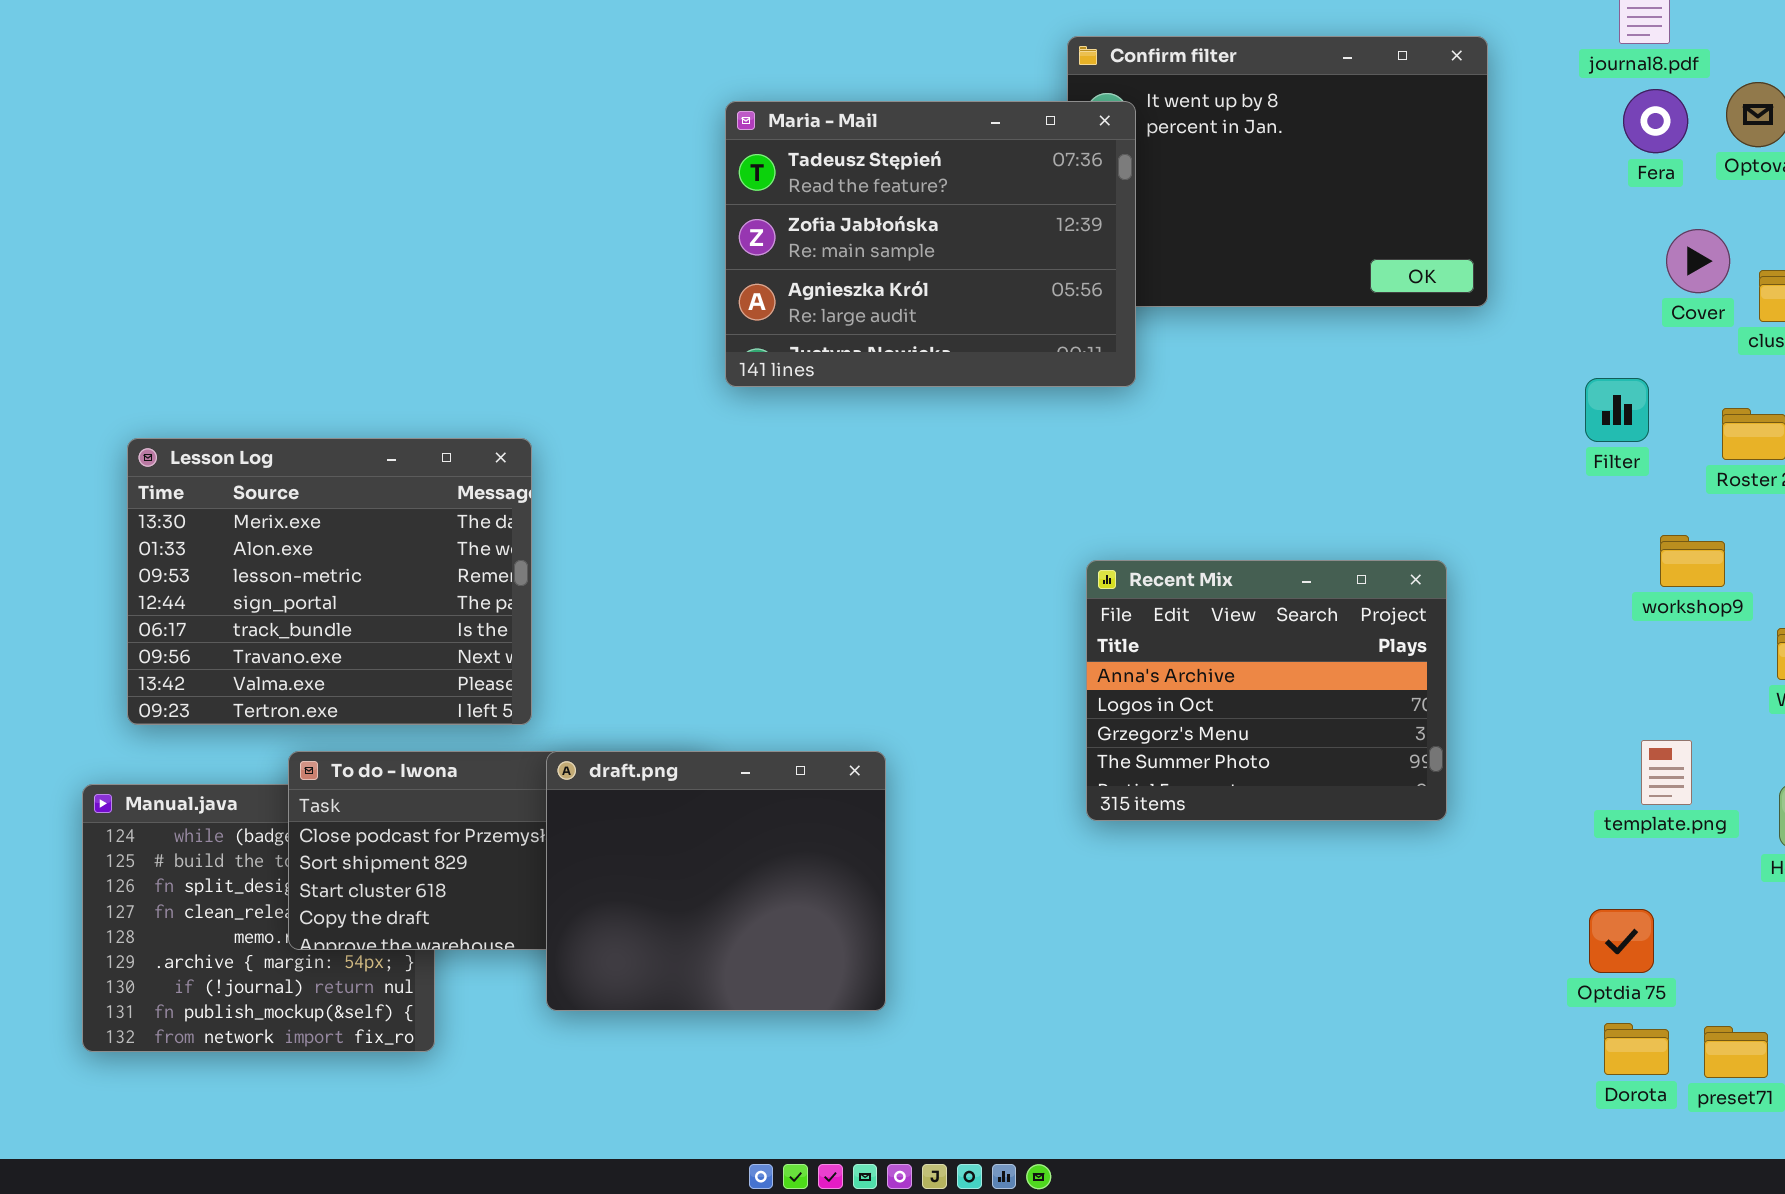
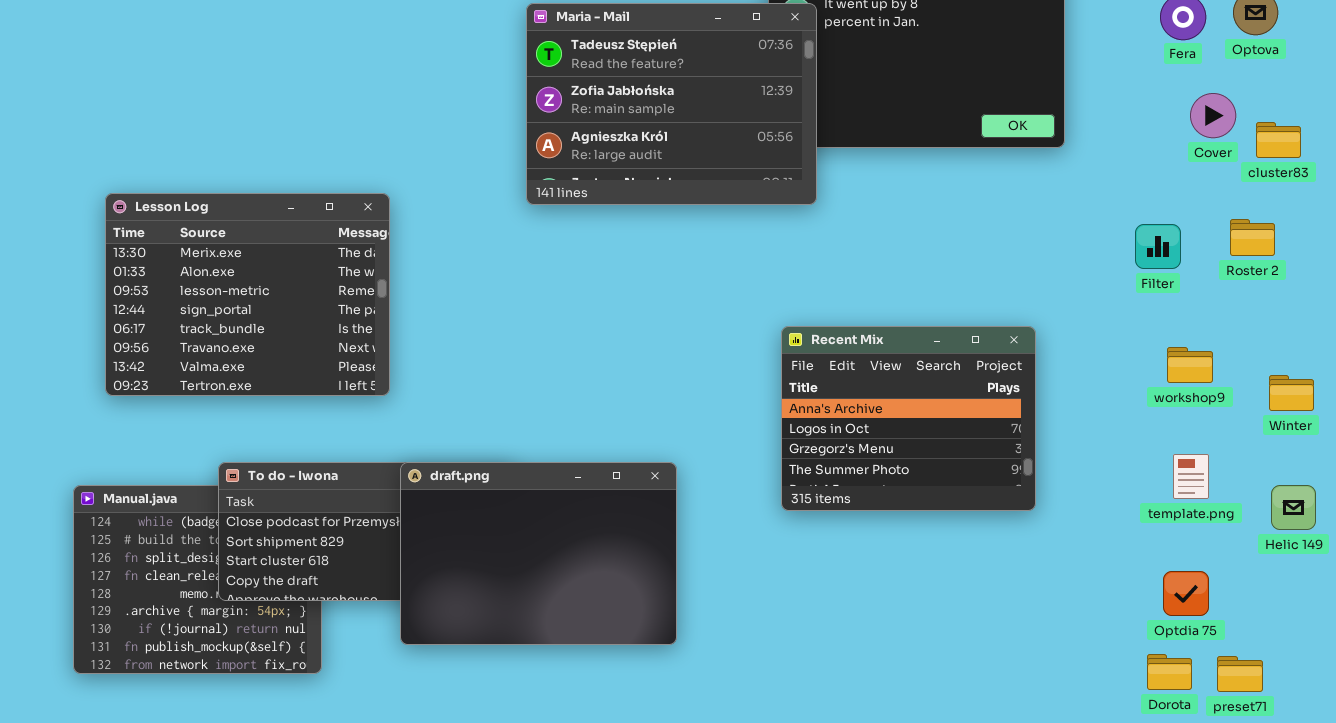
Filter: [1585,378,1649,442] -> [1135,224,1181,269], moved
Lesson Log: [127,438,532,725] -> [105,193,390,396], moved
workshop9: [1660,535,1725,587] -> [1167,347,1213,383], moved
draft.png: [546,751,886,1011] -> [400,462,677,645], resized
Optdia 75: [1589,909,1654,973] -> [1163,571,1209,616], moved

